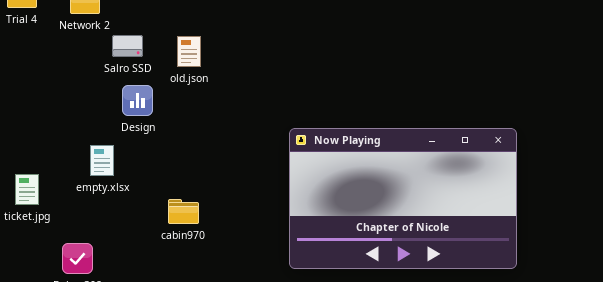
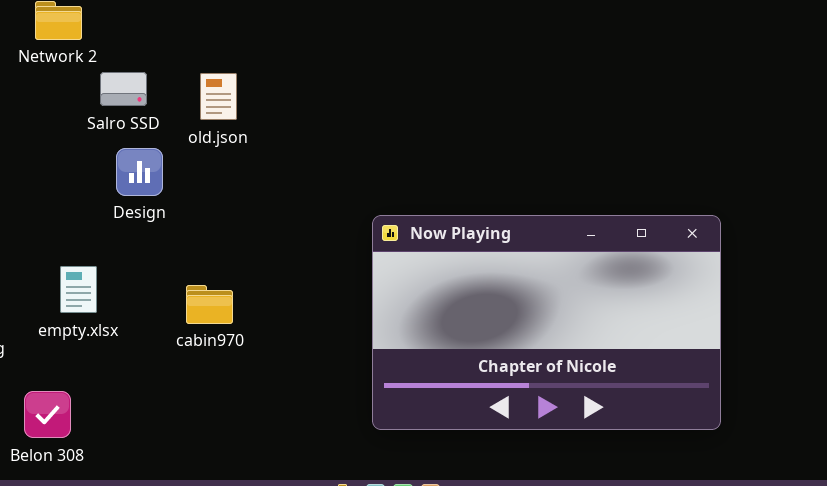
empty.xlsx: [90,145,114,176] -> [60,266,97,313], moved
cabin970: [168,199,199,224] -> [186,285,233,324], moved

